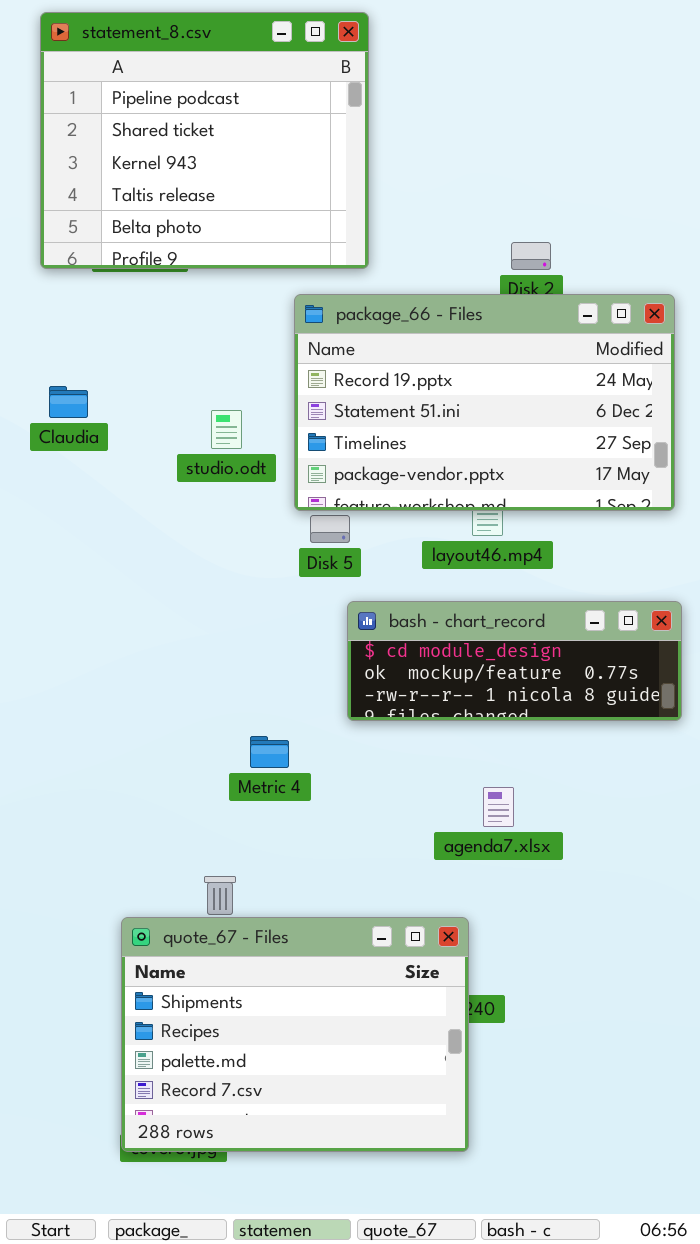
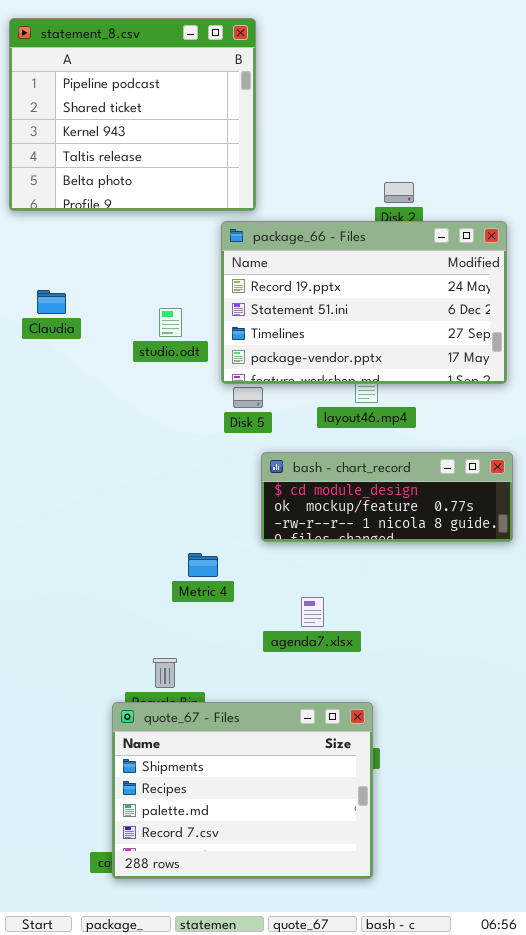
statement_8.csv: [40,12,369,269] -> [9,18,256,211], moved
agenda7.xlsx: [483,787,514,827] -> [301,597,324,627], moved
quote_67 - Files: [121,917,469,1152] -> [112,702,373,879], moved

